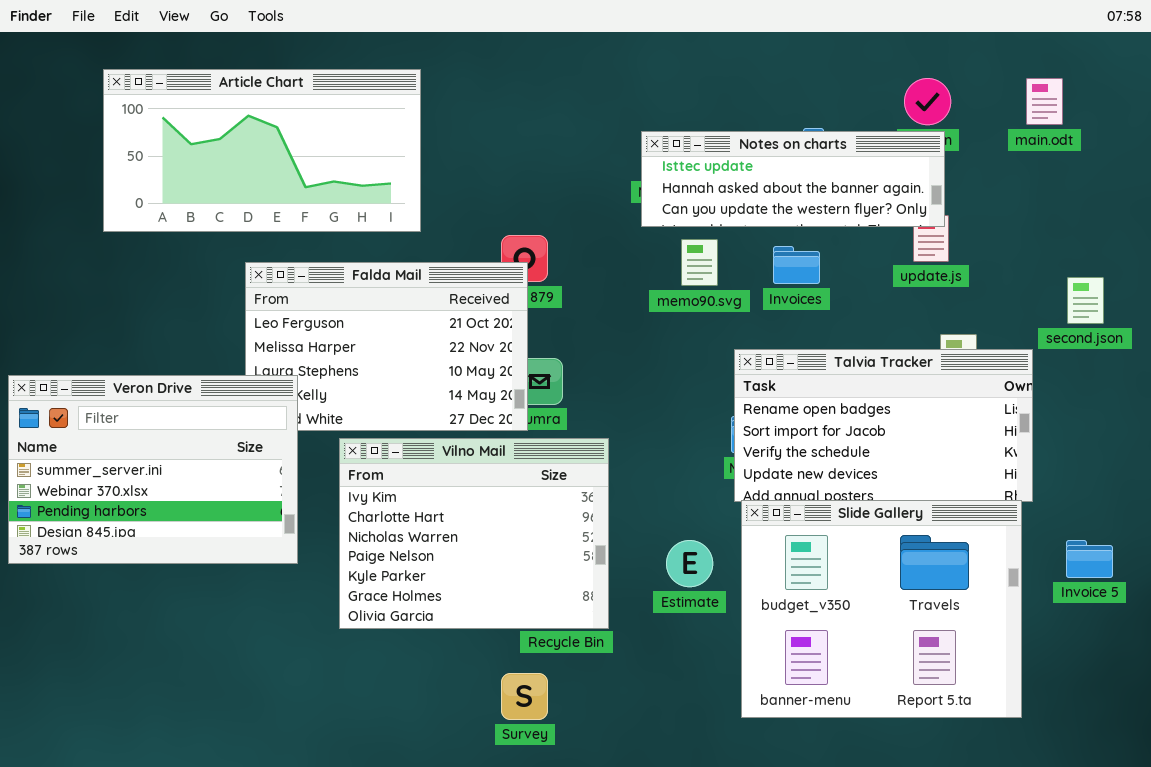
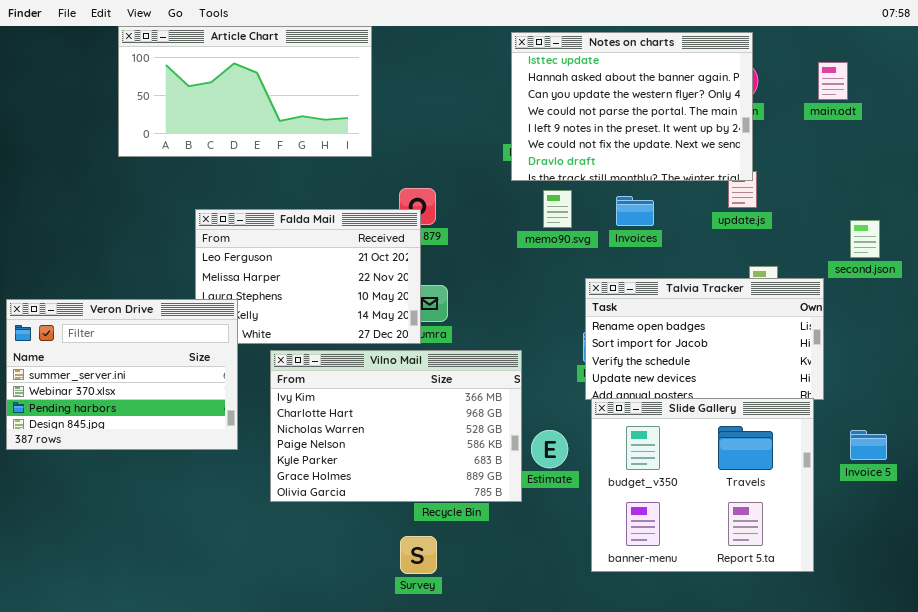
Article Chart: [103,69,421,232] -> [118,26,372,157], moved
Notes on charts: [641,131,945,227] -> [511,32,753,181], resized
Vilno Mail: [339,438,609,629] -> [270,350,522,502], resized

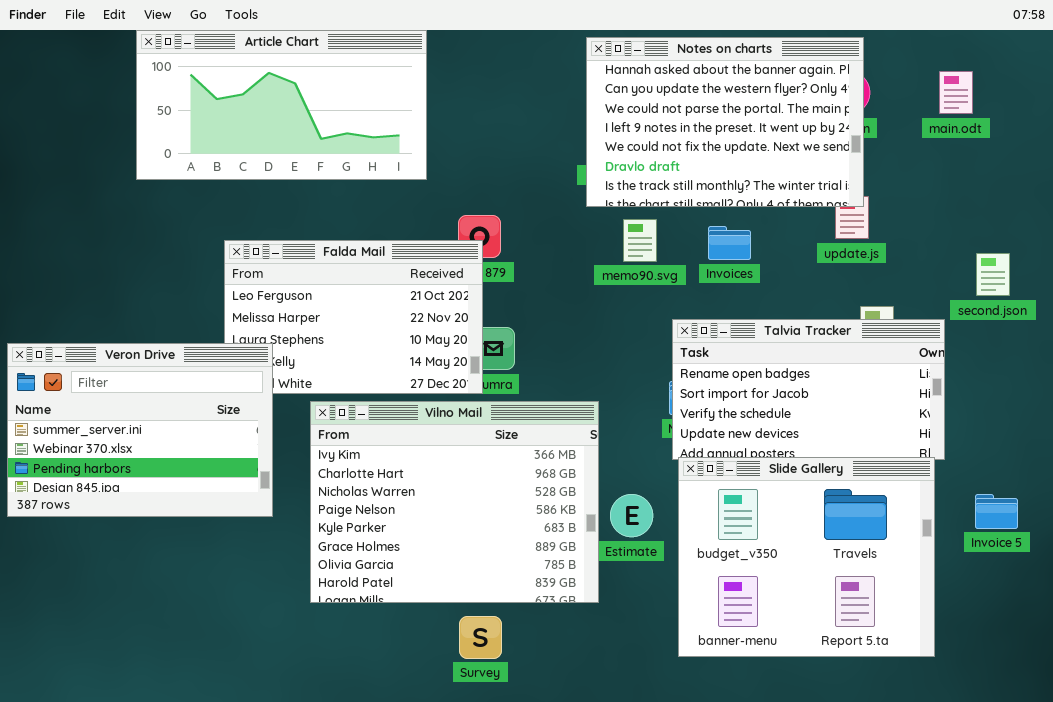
Notes on charts: [511,32,753,181] -> [586,37,864,207], scrolled down 1 row
Vilno Mail: [270,350,522,502] -> [310,401,599,603], resized

